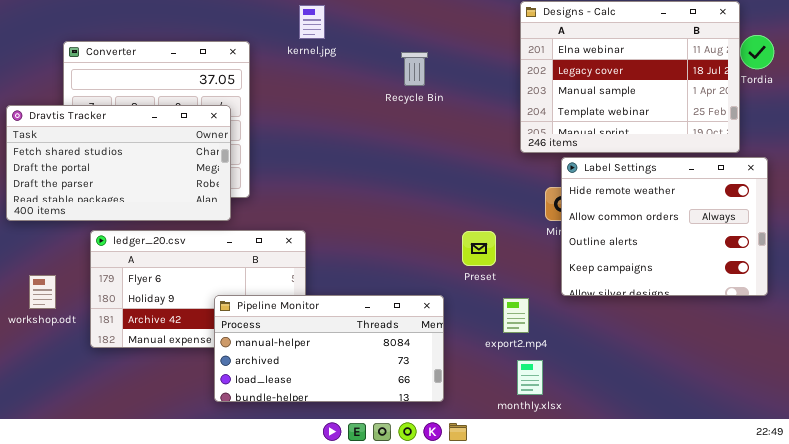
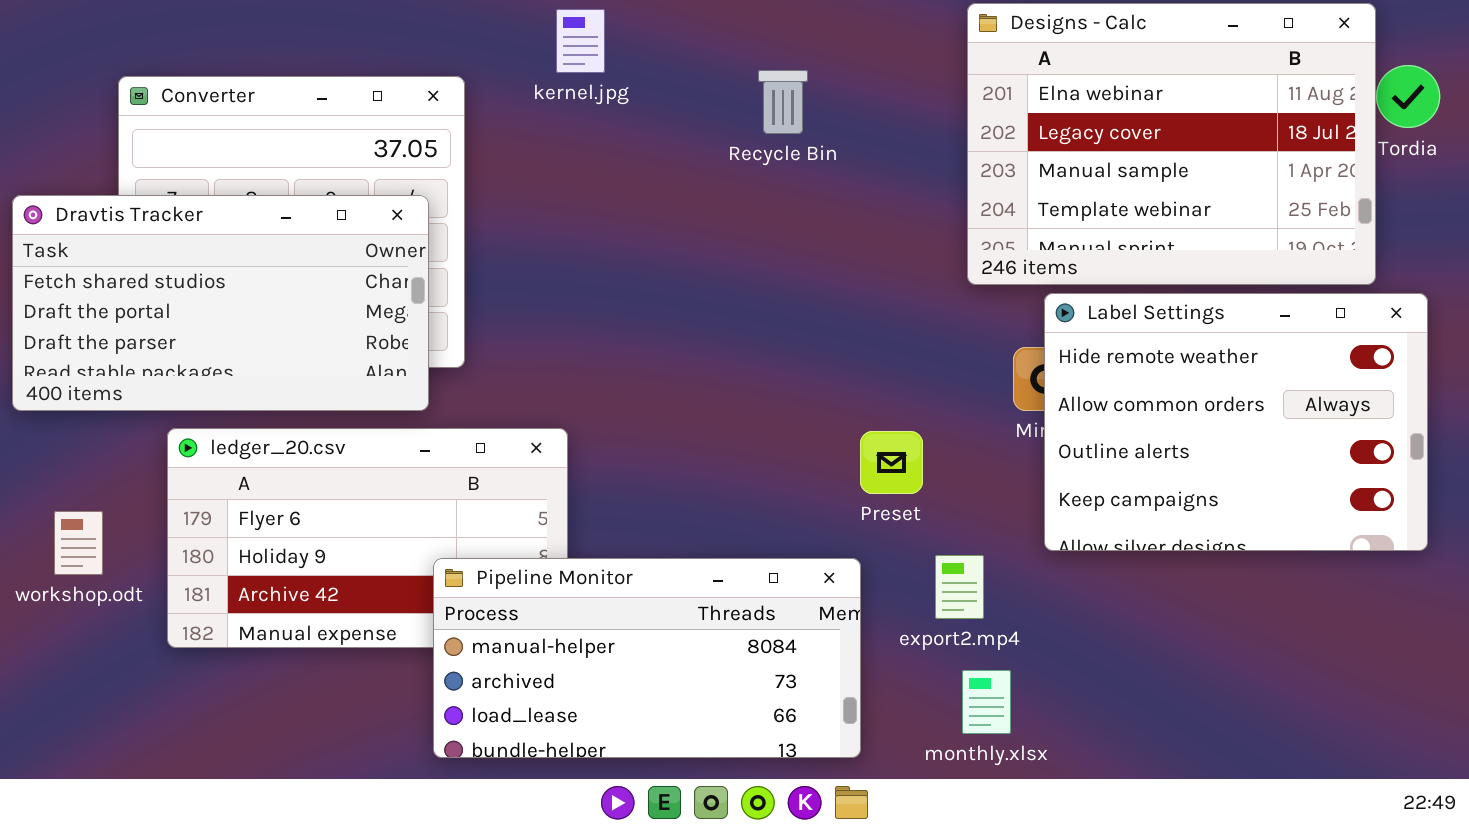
Recycle Bin: [401,52,428,86] -> [758,70,808,134], moved
Pipeline Monitor: [214,295,444,402] -> [433,558,861,758], moved

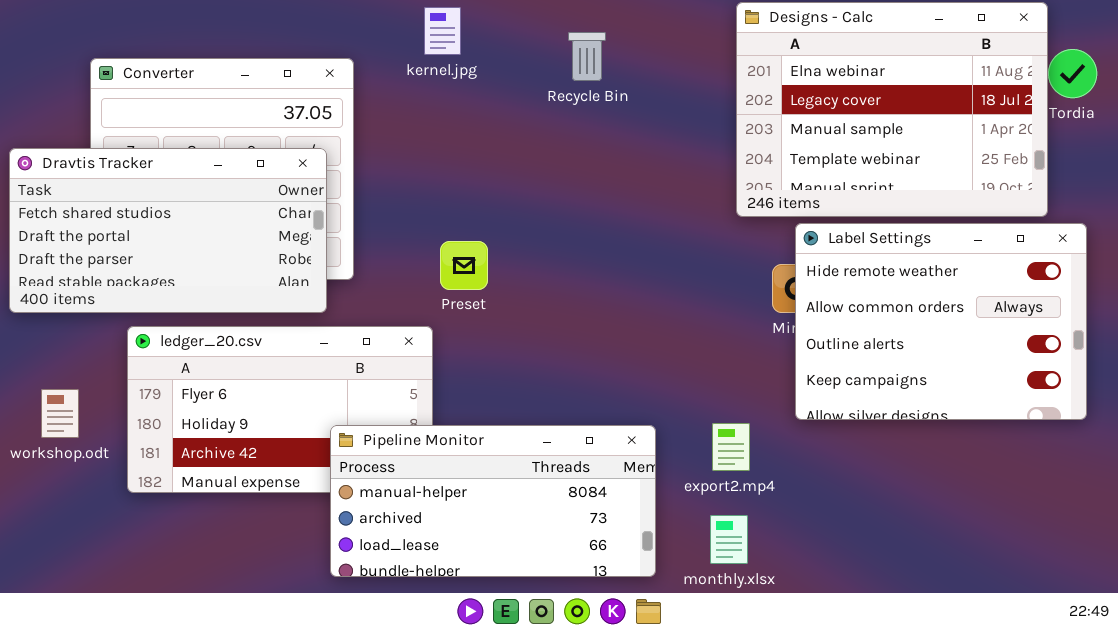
Recycle Bin: [758,70,808,134] -> [568,32,606,81], moved
Preset: [860,431,923,494] -> [440,241,488,290], moved
monthly.xlsx: [962,670,1011,734] -> [710,515,748,564], moved

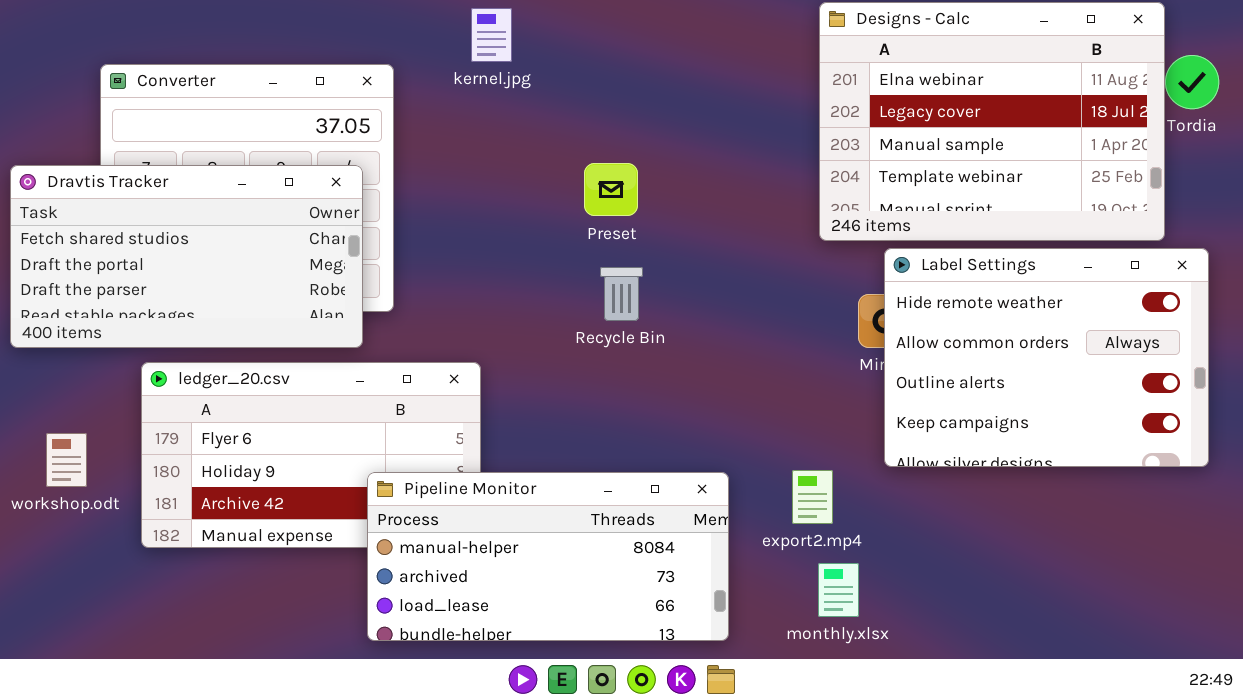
Recycle Bin: [568,32,606,81] -> [600,267,643,321], moved
Preset: [440,241,488,290] -> [584,163,638,216], moved
monthly.xlsx: [710,515,748,564] -> [818,563,859,617], moved

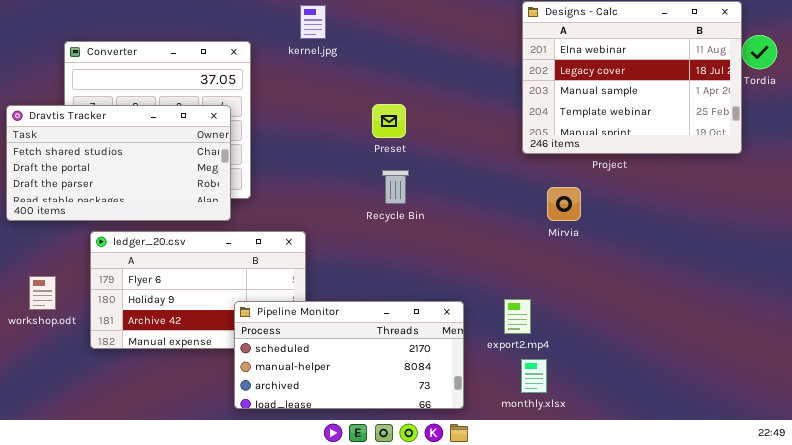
Label Settings: [884,248,1209,467] -> none, closed
Pipeline Monitor: [367,472,729,641] -> [234,301,464,409], scrolled up 1 row

